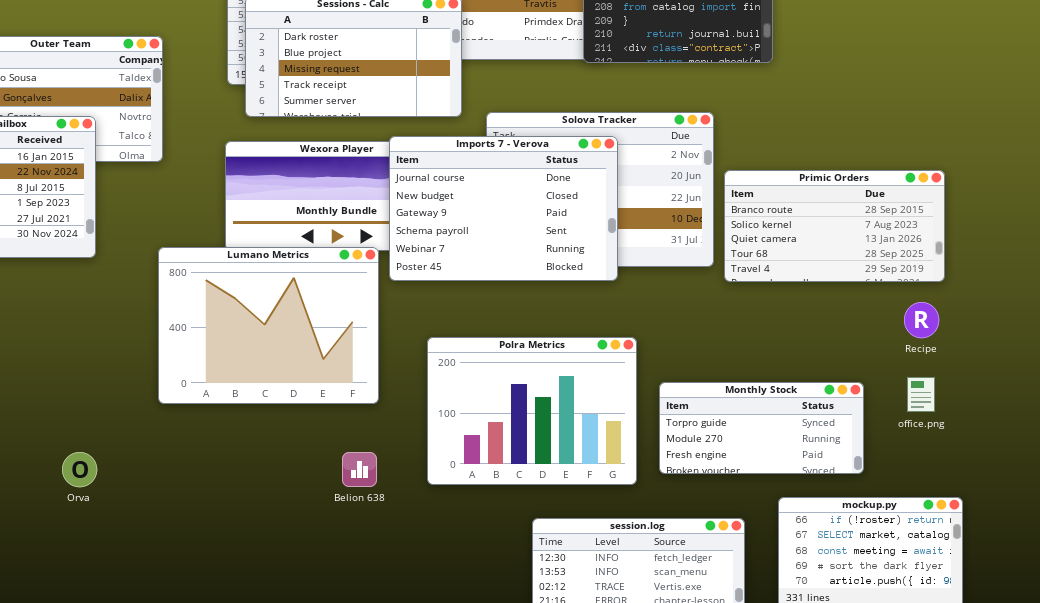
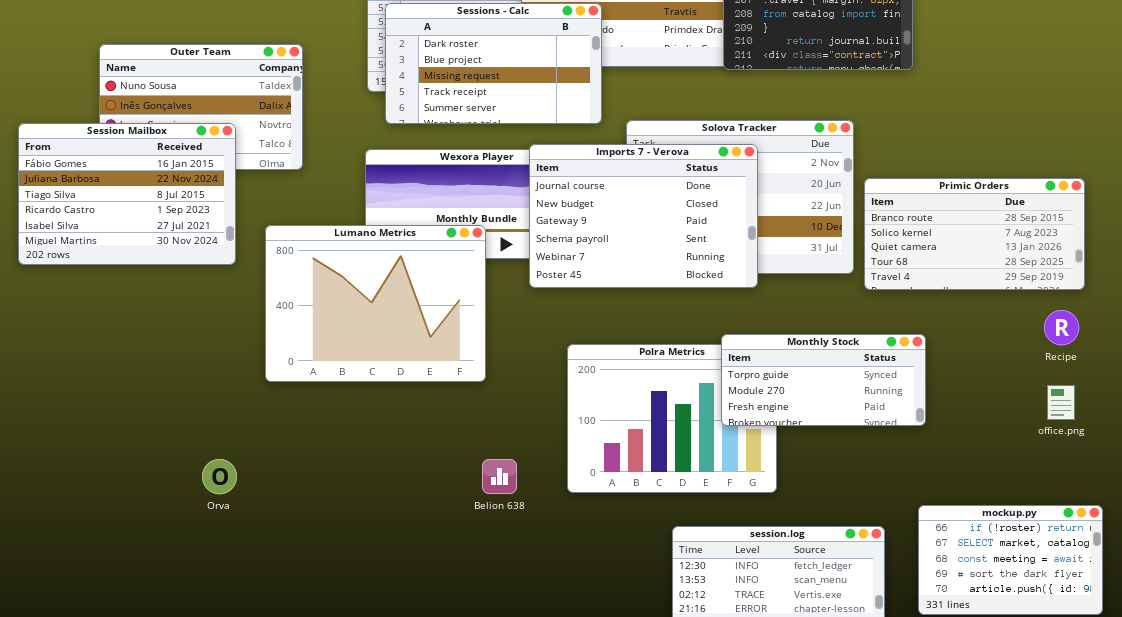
Lumano Metrics: [158,247,379,404] -> [265,225,486,382], moved
Monthly Stock: [659,382,864,474] -> [721,334,926,426], moved

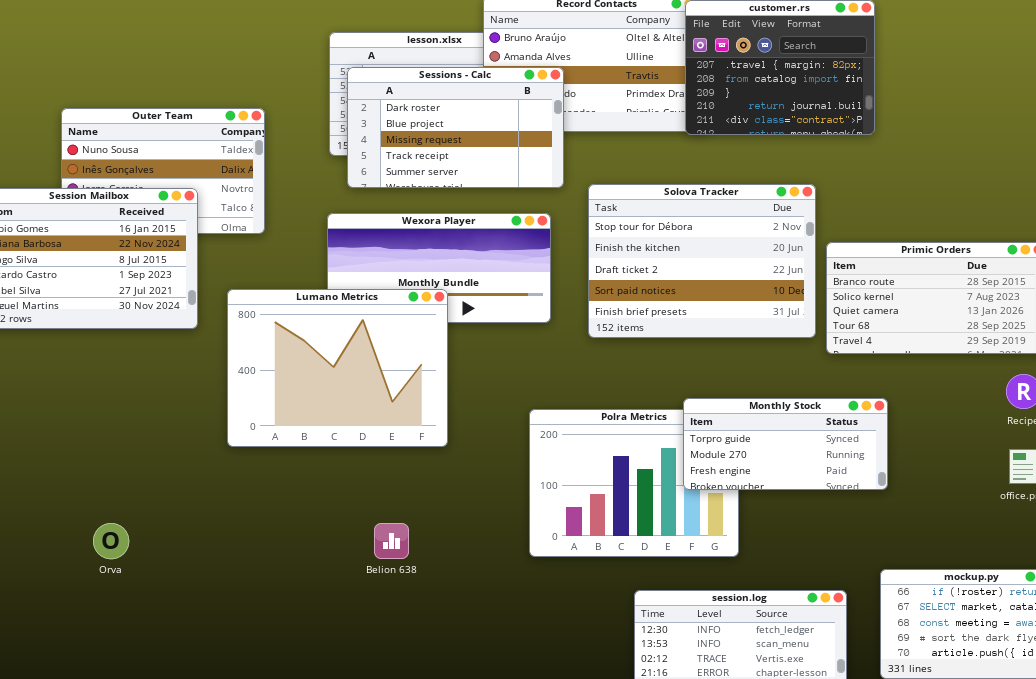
Imports 7 - Verova: [529,144,758,288] -> none, closed
Orva: [202,459,237,494] -> [93,523,129,559], moved
Belion 638: [482,459,517,494] -> [374,523,409,559], moved

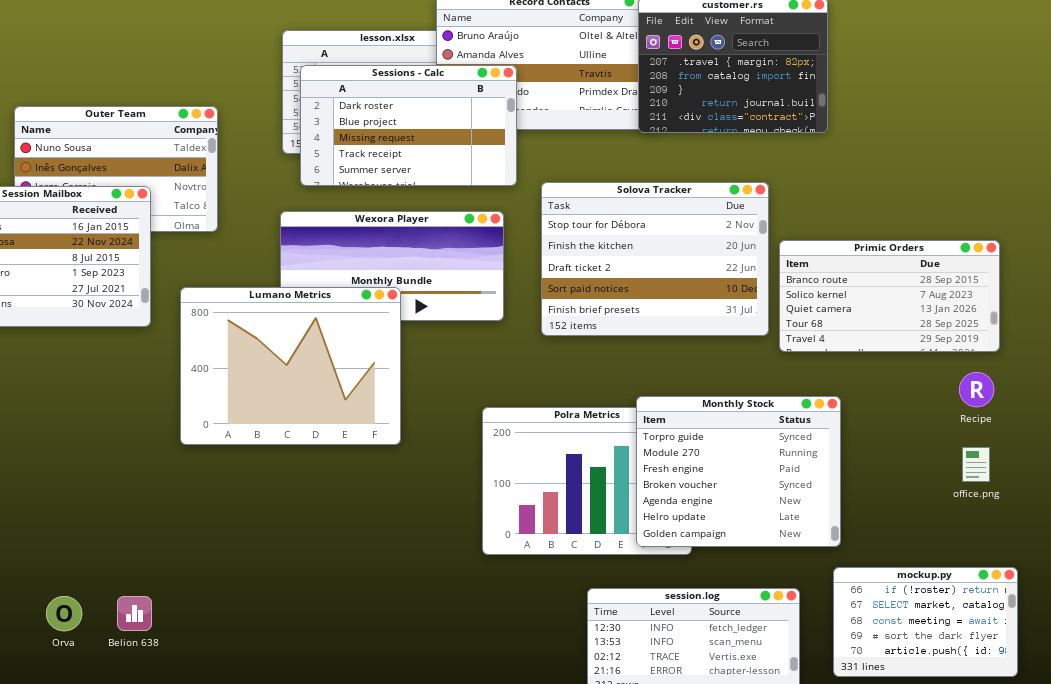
Monthly Stock: [683,398,888,490] -> [636,396,841,547], resized
Orva: [93,523,129,559] -> [46,596,82,631], moved
Belion 638: [374,523,409,559] -> [117,596,152,631], moved

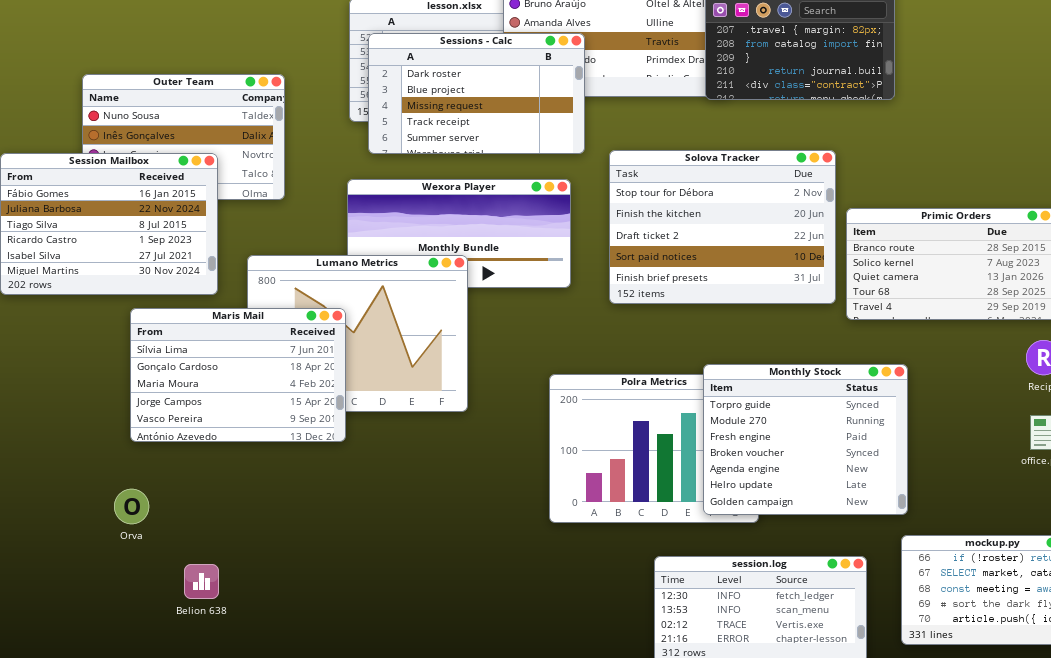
Maris Mail: none -> [130,308,346,442], opened
Orva: [46,596,82,631] -> [114,489,149,524], moved

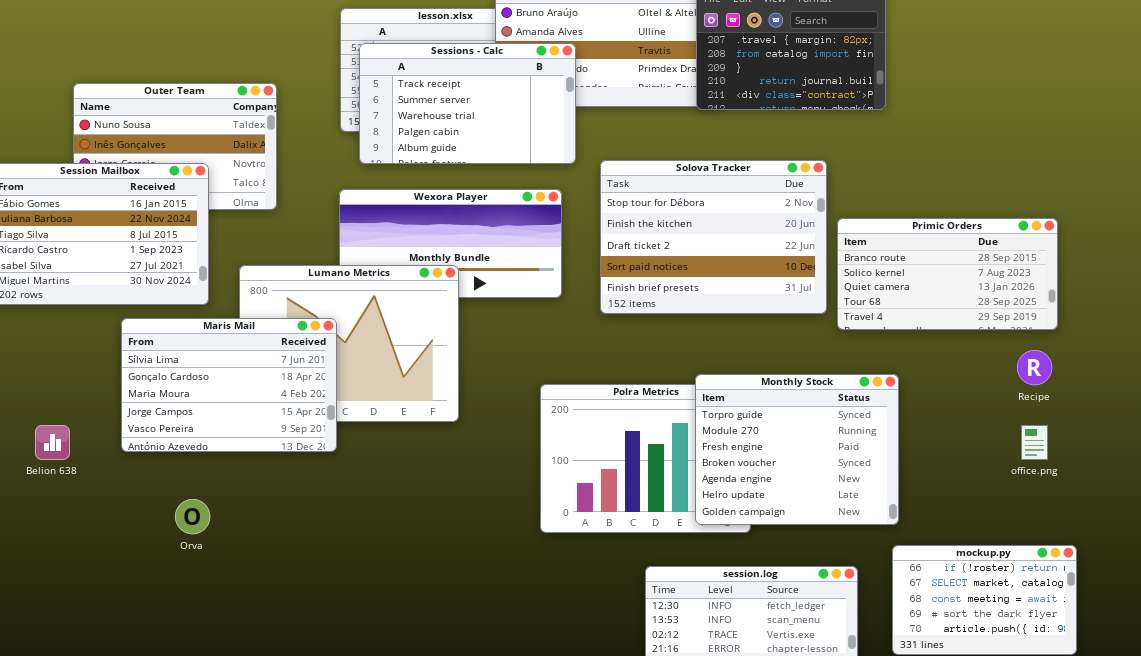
Sessions - Calc: [368,33,585,154] -> [359,43,576,164], scrolled down 3 rows
Orva: [114,489,149,524] -> [175,499,210,534], moved
Belion 638: [184,564,219,599] -> [35,425,70,460], moved

